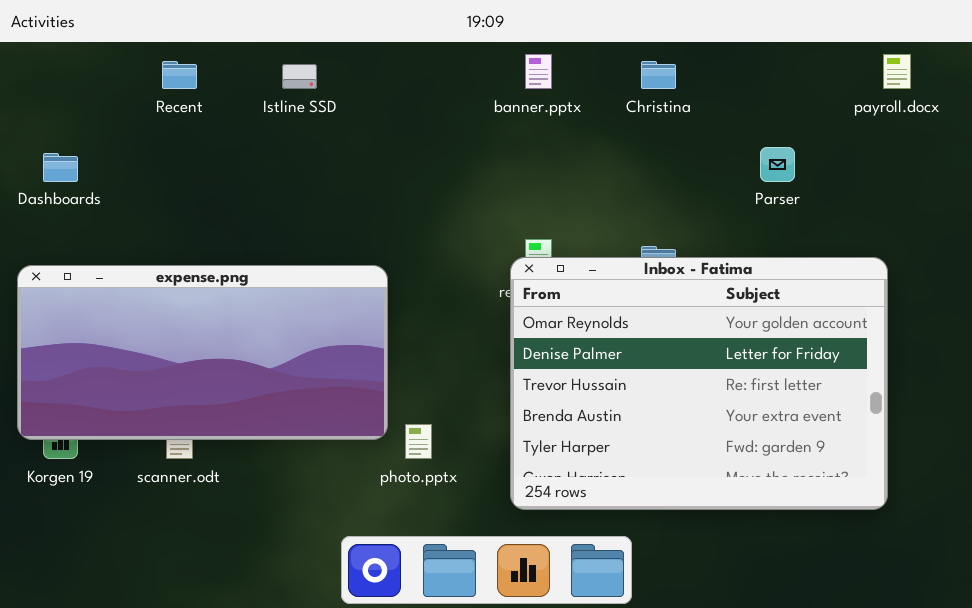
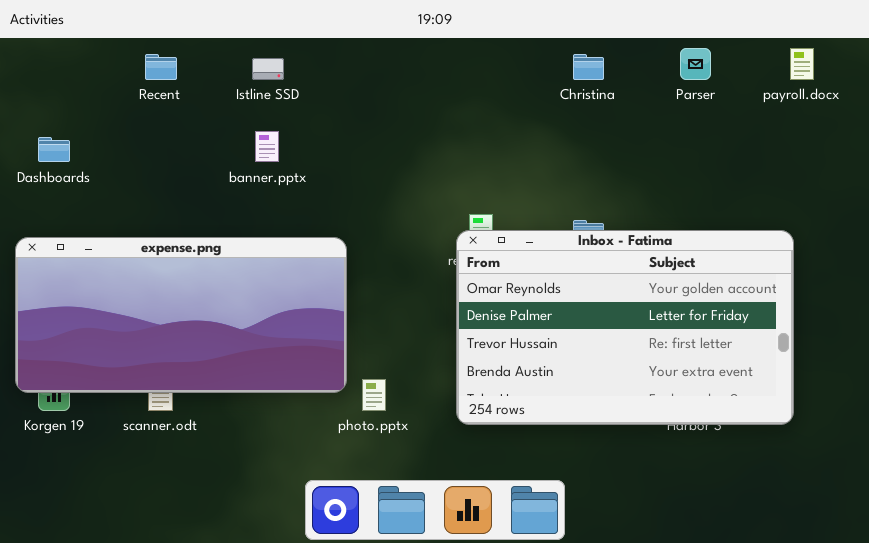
banner.pptx: [525,54,552,89] -> [255,131,279,162], moved
Parser: [760,147,795,182] -> [680,48,711,80], moved
Inbox - Fatima: [510,257,888,510] -> [456,230,794,425], resized

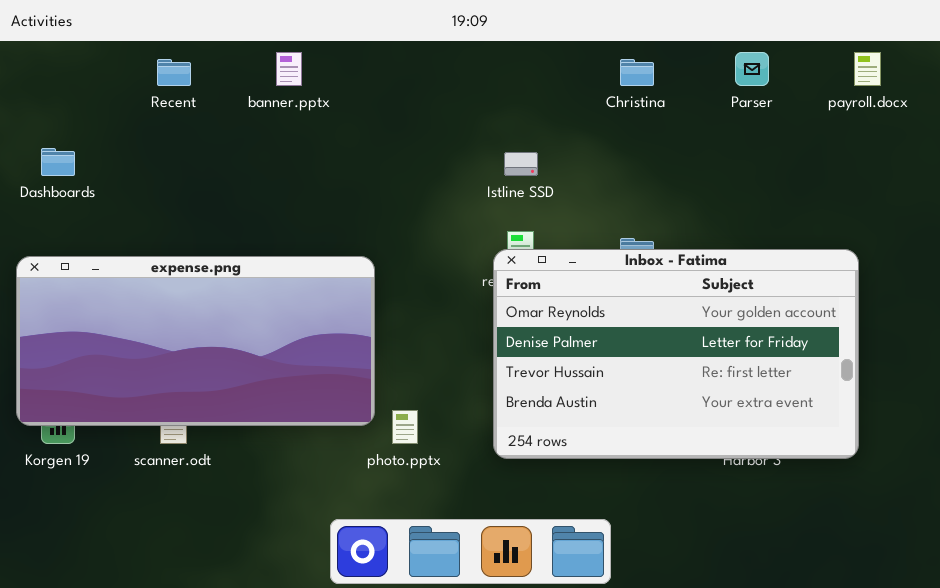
Istline SSD: [252,58,284,80] -> [504,152,538,176], moved
banner.pptx: [255,131,279,162] -> [276,52,302,86], moved

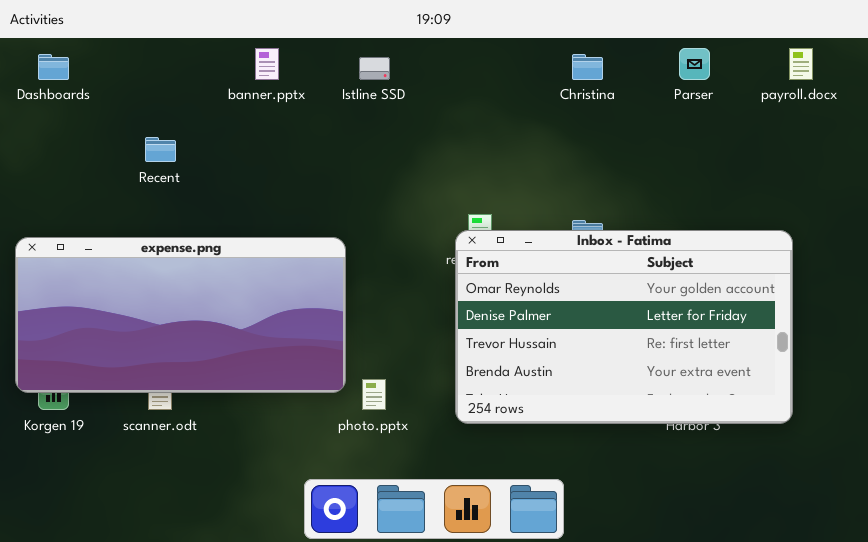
Recent: [157,59,191,86] -> [145,137,176,162], moved
Dashboards: [41,148,75,176] -> [38,54,69,80], moved
Istline SSD: [504,152,538,176] -> [359,57,390,80], moved

